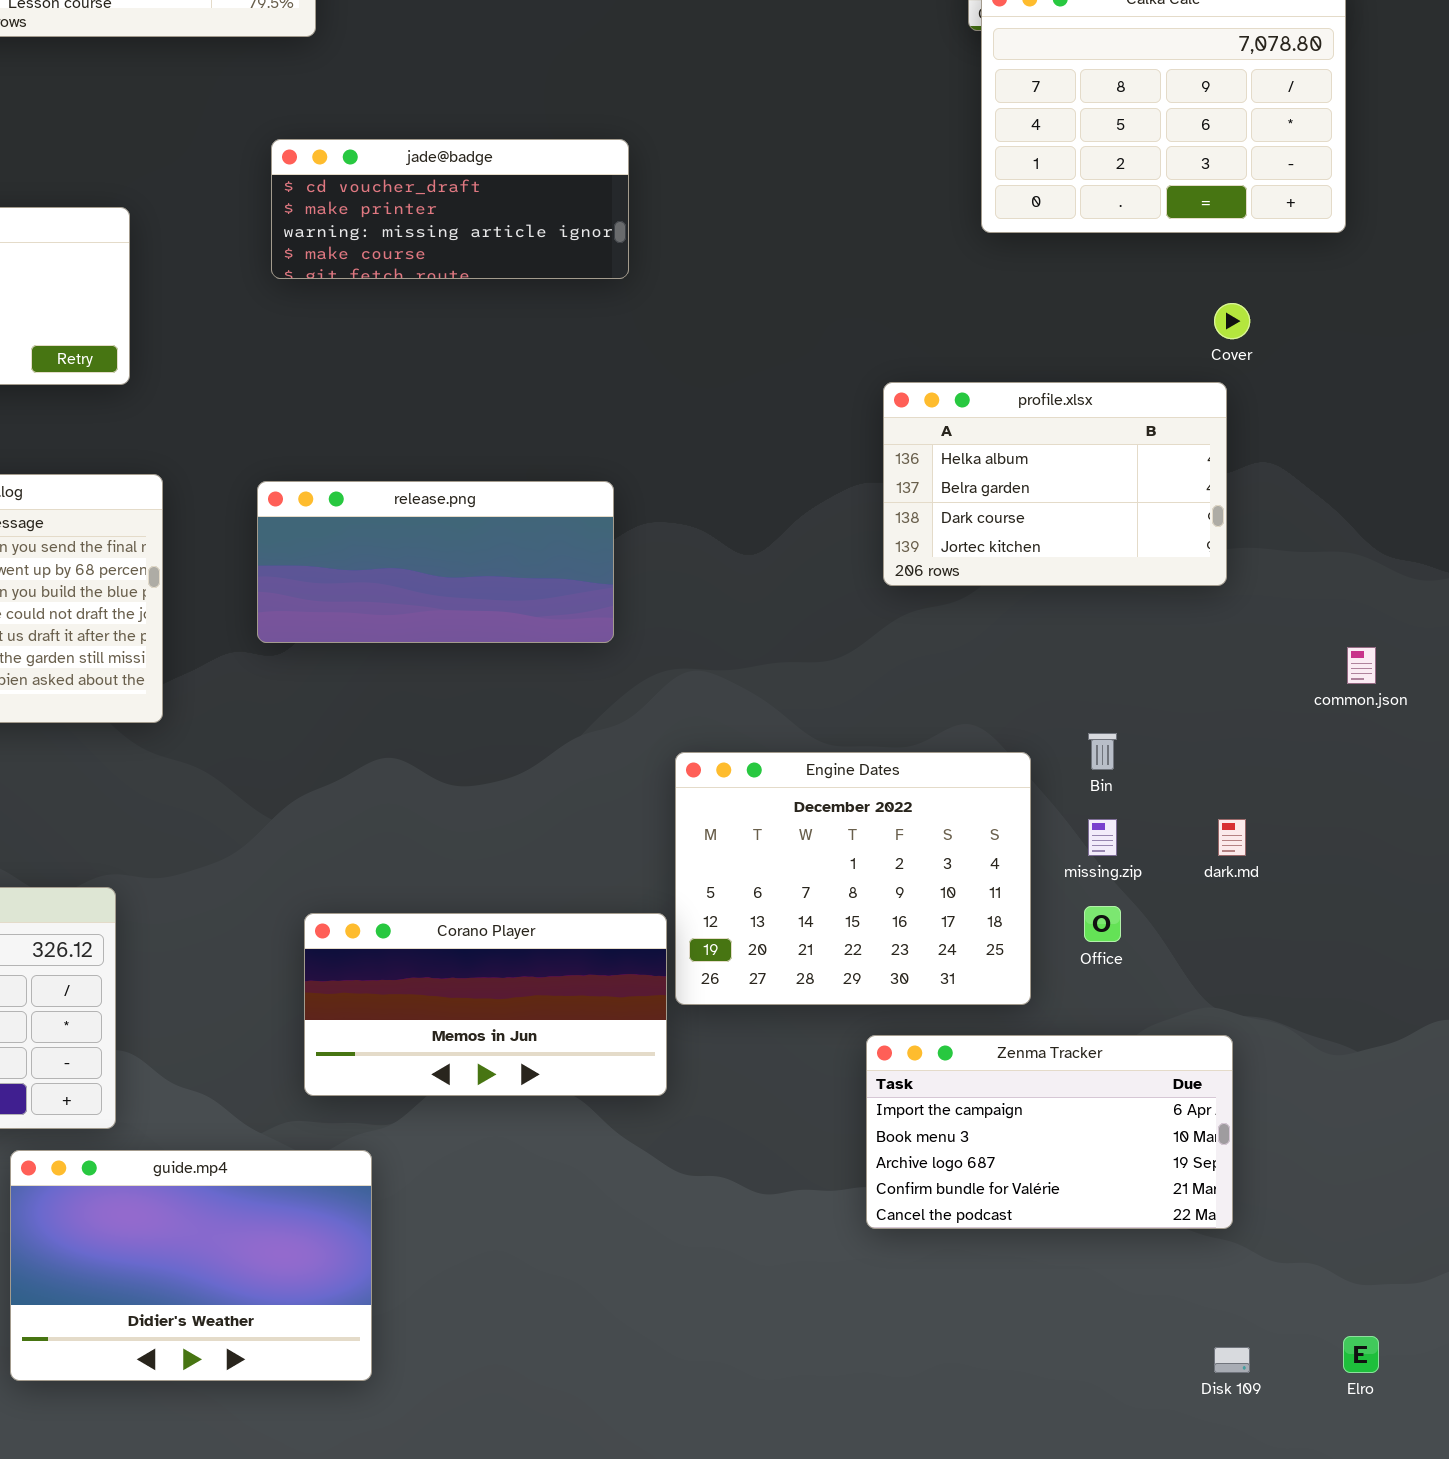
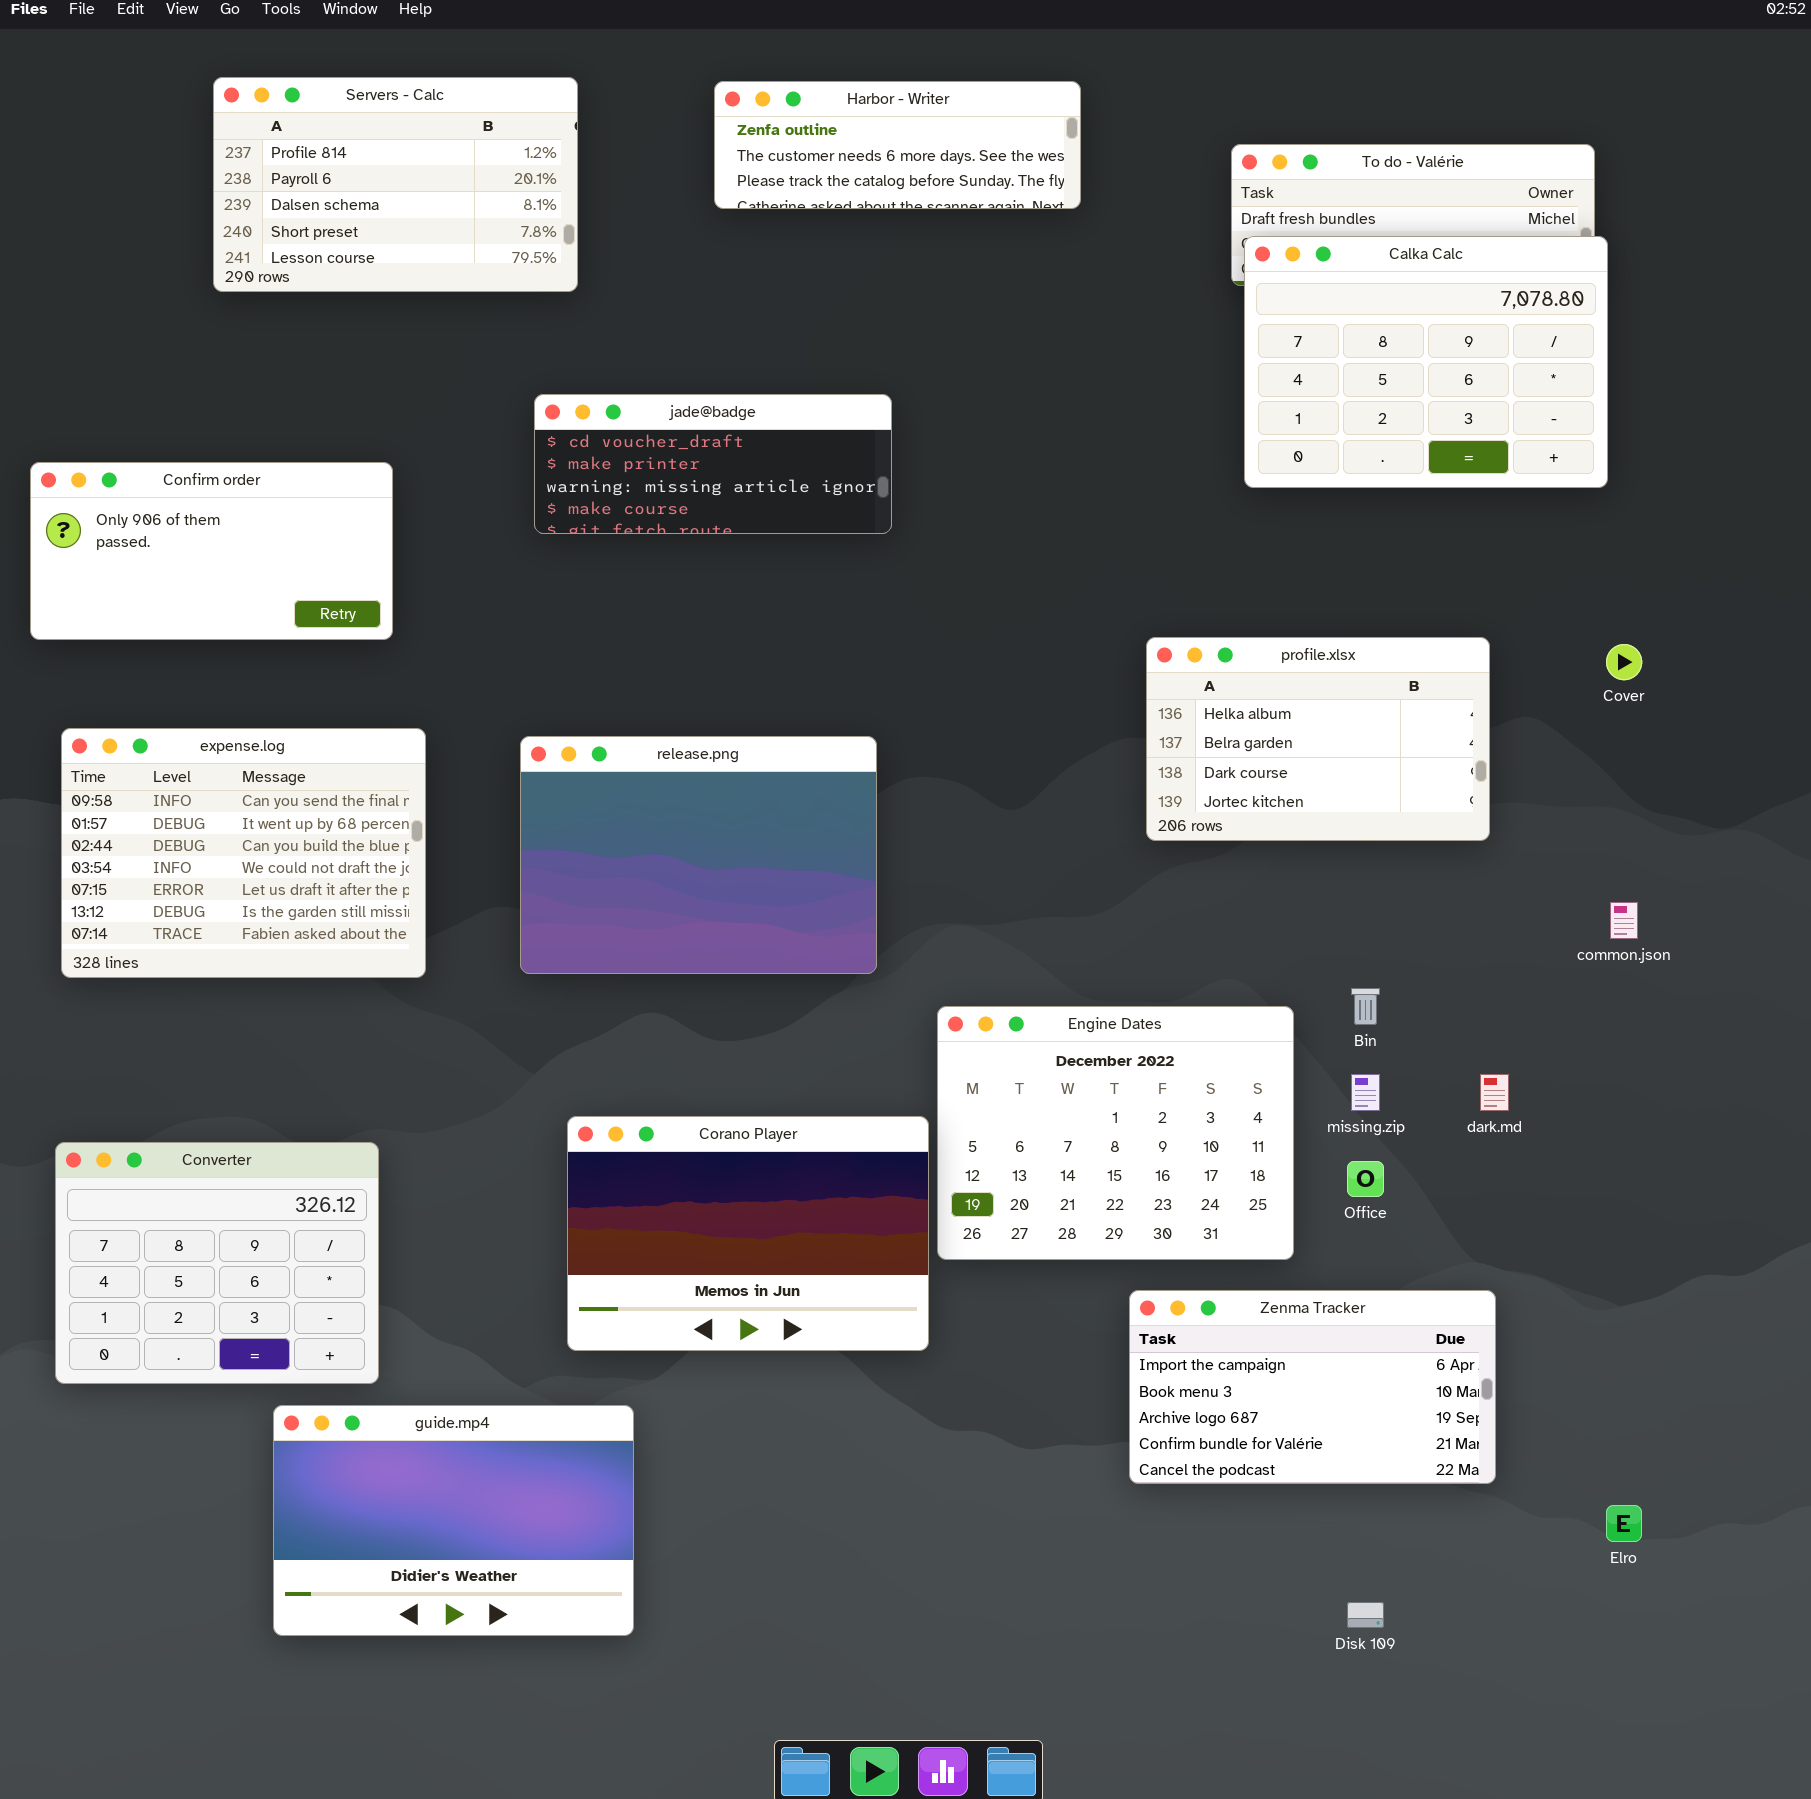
Cover: [1214,303,1250,339] -> [1606,644,1642,680], moved
release.png: [257,481,614,643] -> [520,736,877,974], resized
Corano Player: [304,913,667,1096] -> [567,1116,929,1351], resized
Elro: [1343,1336,1379,1373] -> [1606,1505,1642,1542], moved
Disk 109: [1214,1347,1250,1373] -> [1347,1602,1384,1628], moved

